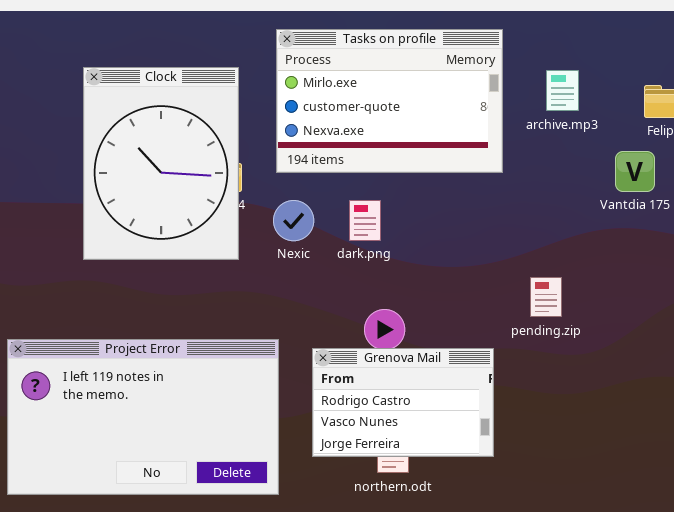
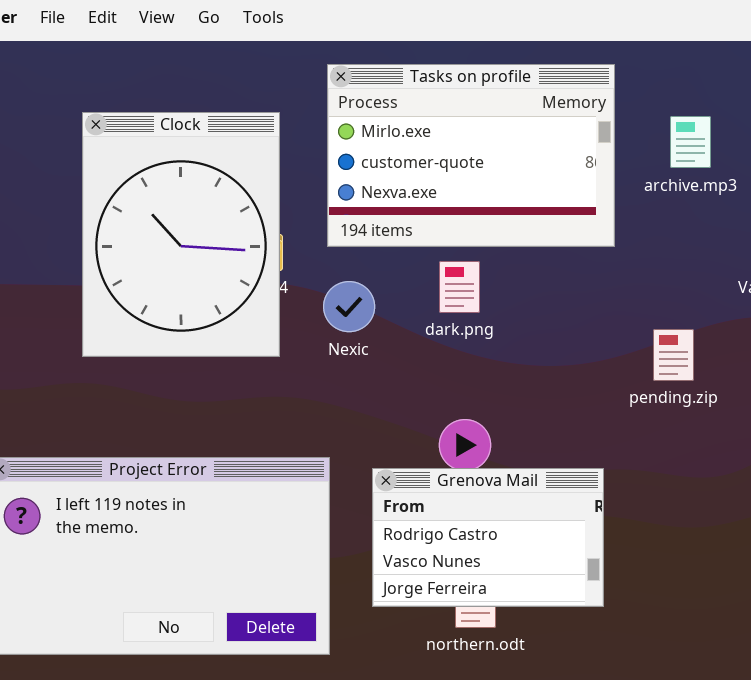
dark.png: [349,200,381,241] -> [439,261,480,313], moved
pending.zip: [530,277,562,317] -> [653,329,694,381], moved

